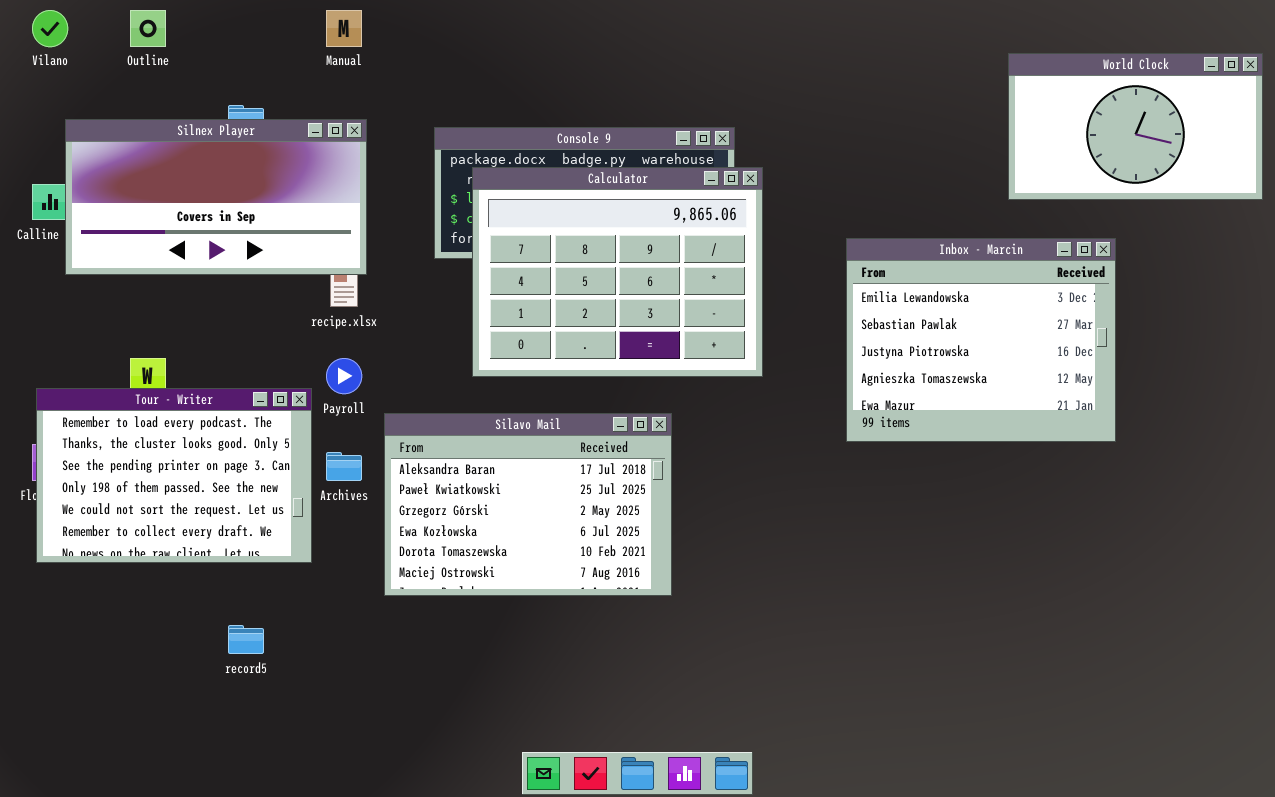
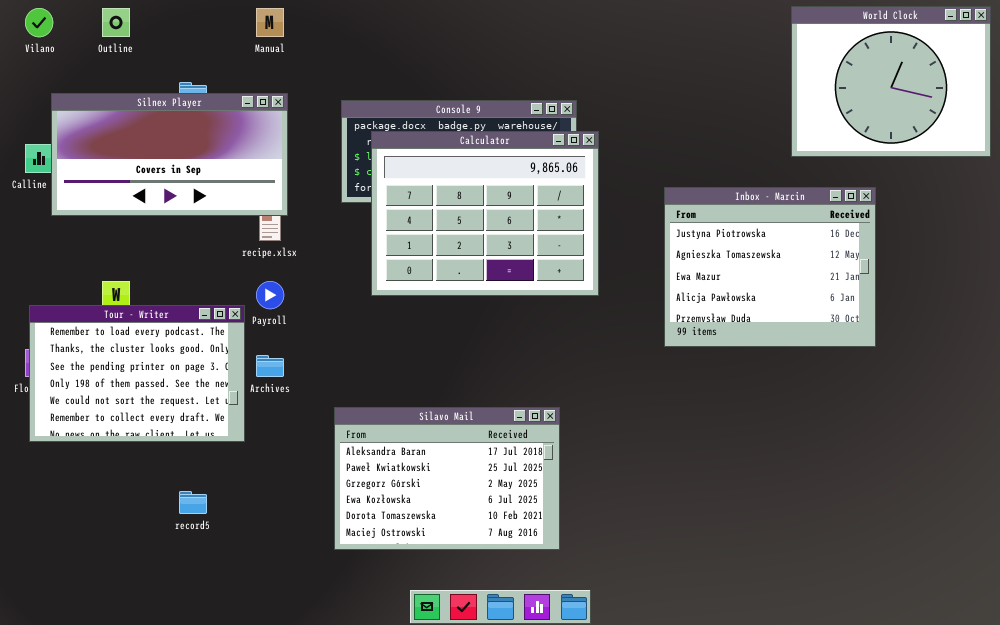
World Clock: [1008,53,1263,200] -> [791,6,991,157], resized
Inbox - Marcin: [846,238,1116,442] -> [664,187,876,347], scrolled down 2 rows
Silavo Mail: [384,413,672,596] -> [334,407,560,550], moved

